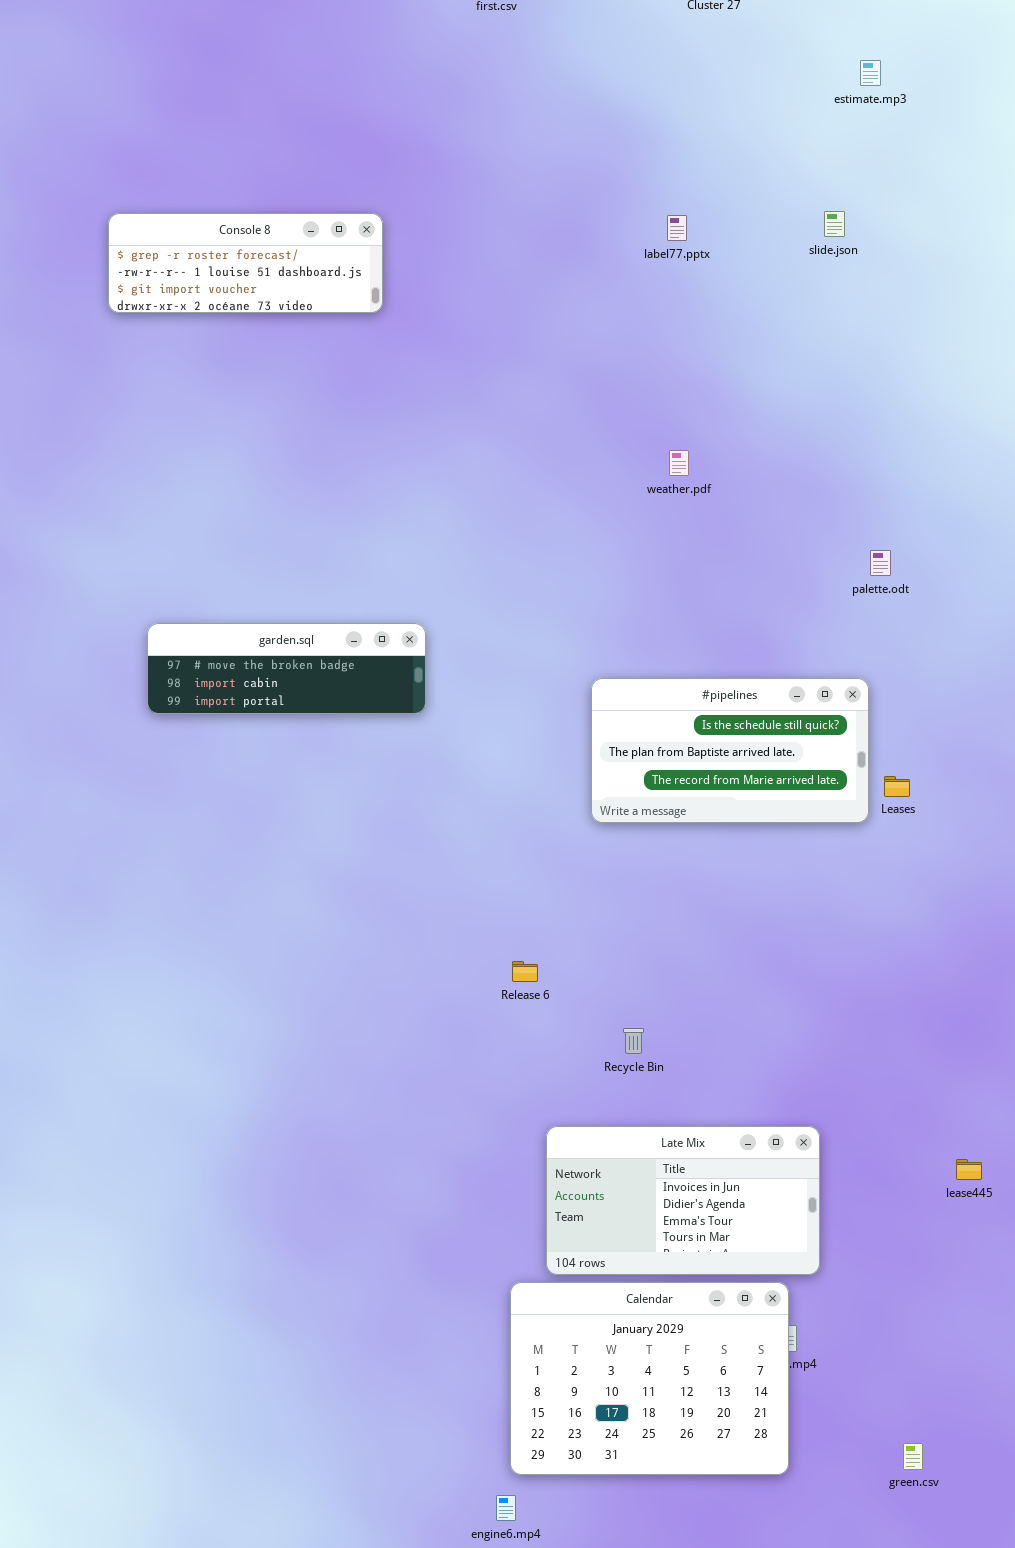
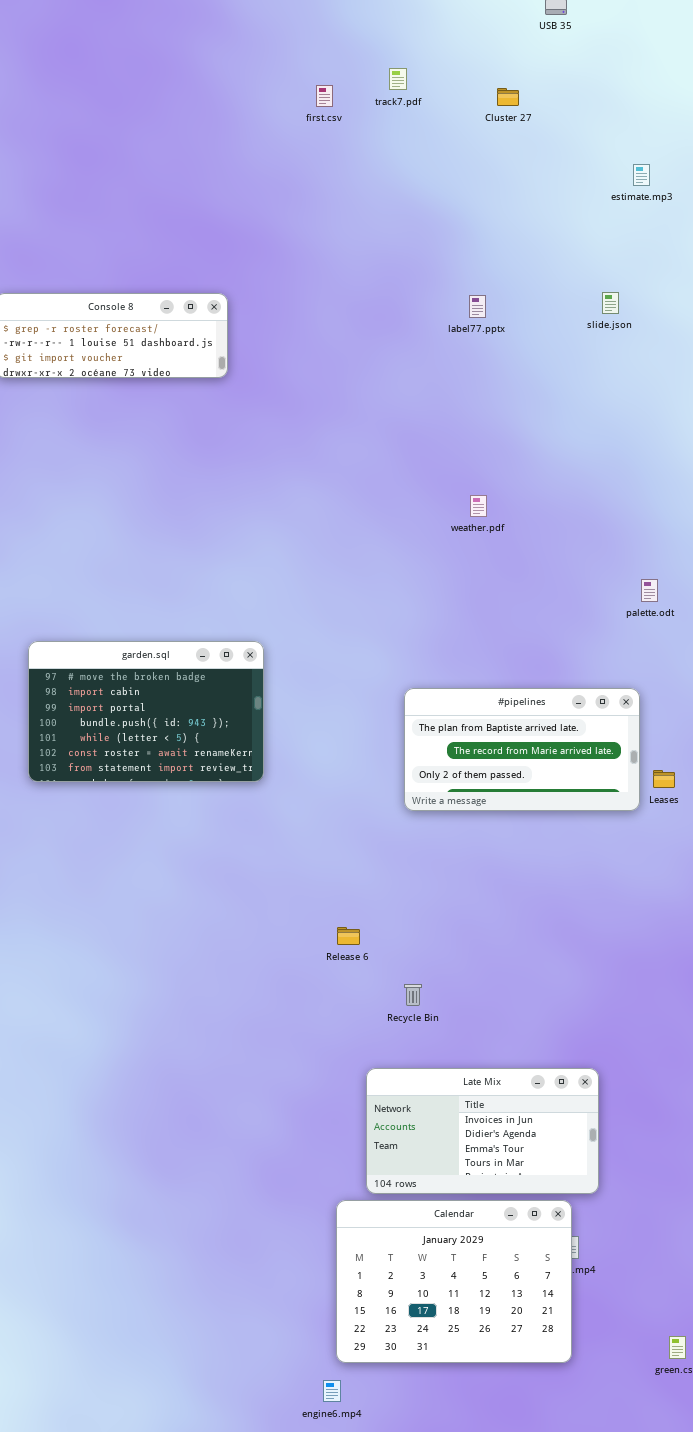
garden.sql: [147,623,426,714] -> [28,641,264,782], resized
#pipelines: [591,678,869,823] -> [404,688,640,811], scrolled down 1 row
Recycle Bin: [623,1028,644,1054] -> [404,984,422,1006], moved

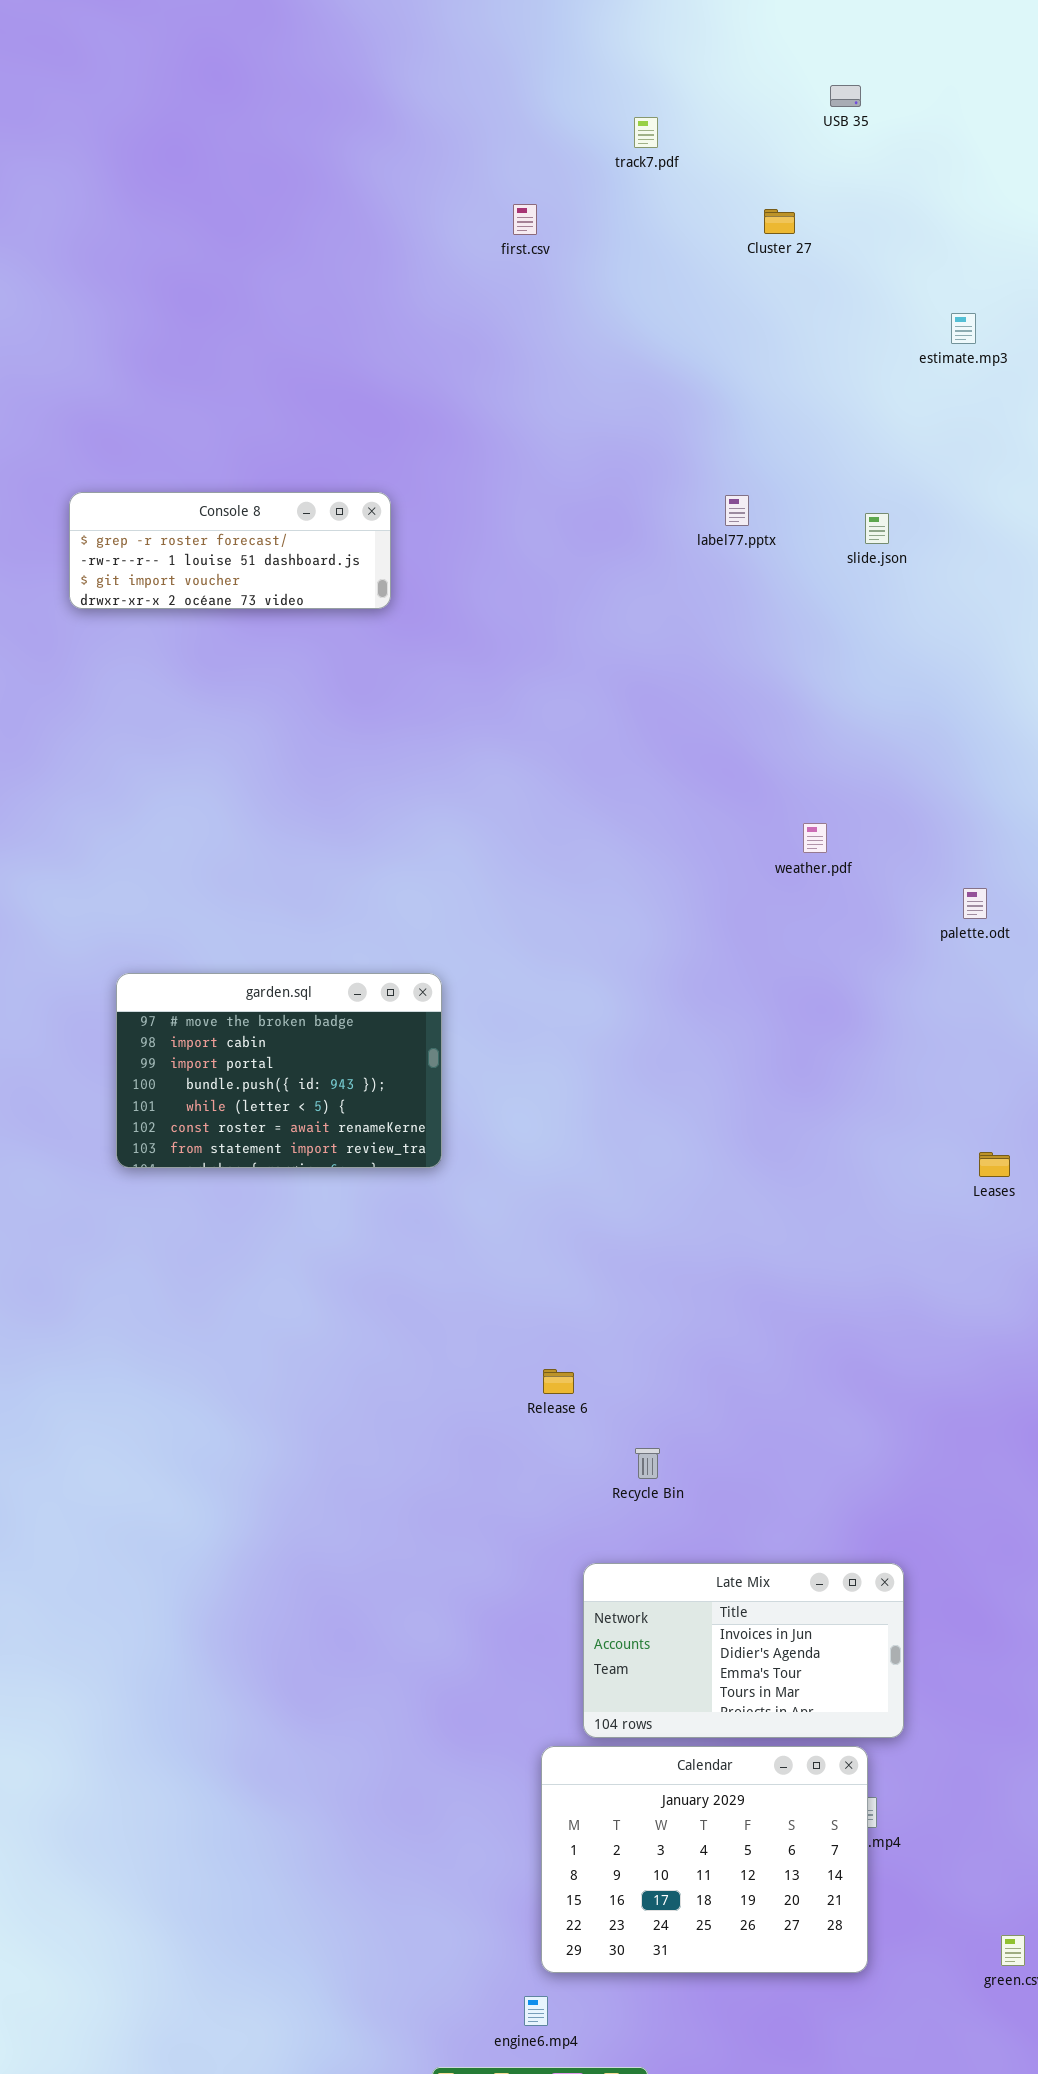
track7.pdf: [389,68,407,90] -> [634,117,658,148], moved
slide.json: [602,292,619,314] -> [865,513,889,544], moved
weather.pdf: [470,495,487,517] -> [803,823,827,853], moved
#pipelines: [404,688,640,811] -> none, closed

